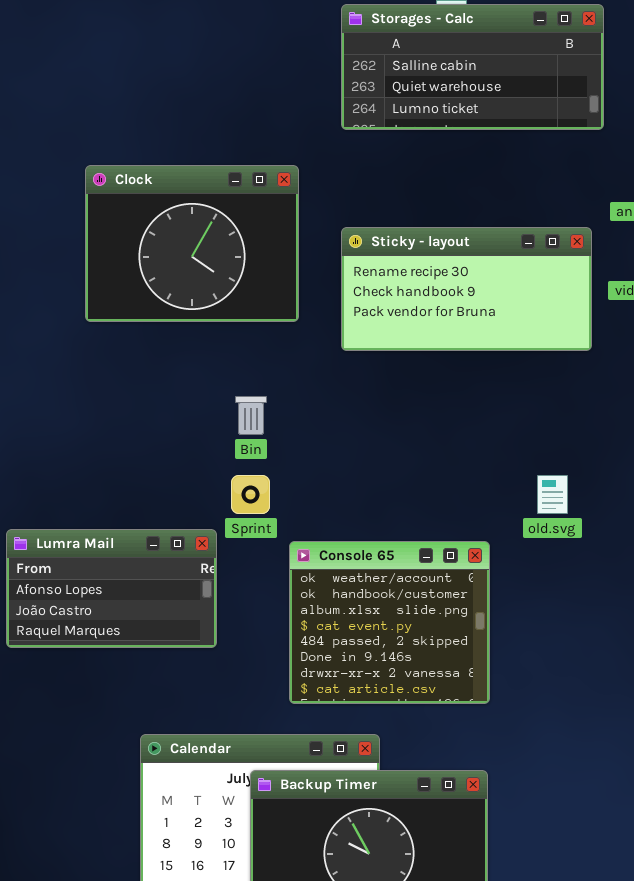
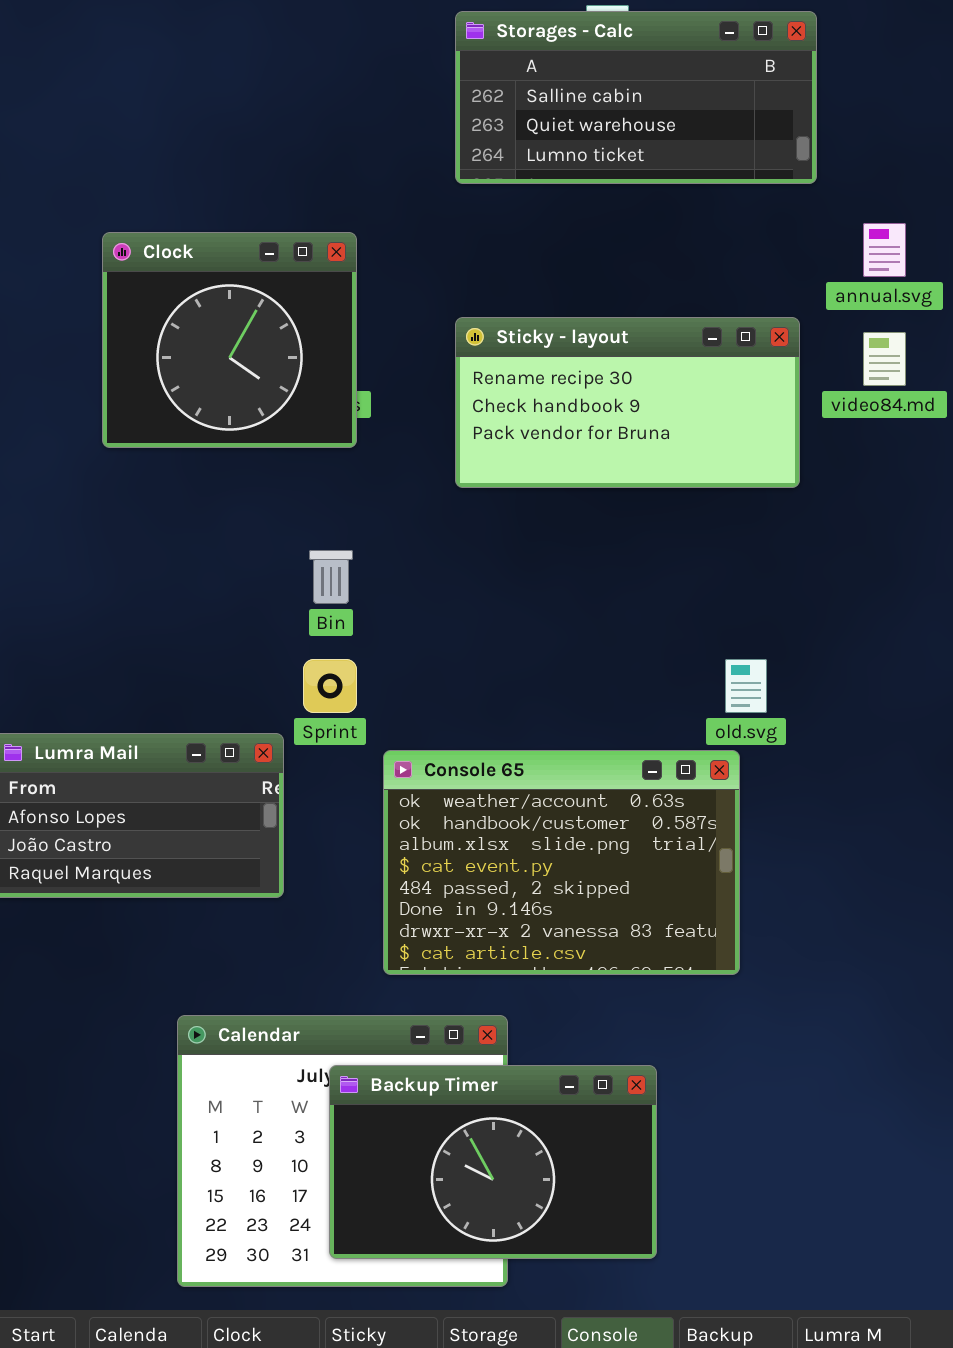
Clock: [85,165,299,322] -> [102,232,357,448], resized
Console 65: [289,541,490,704] -> [383,750,740,975], resized

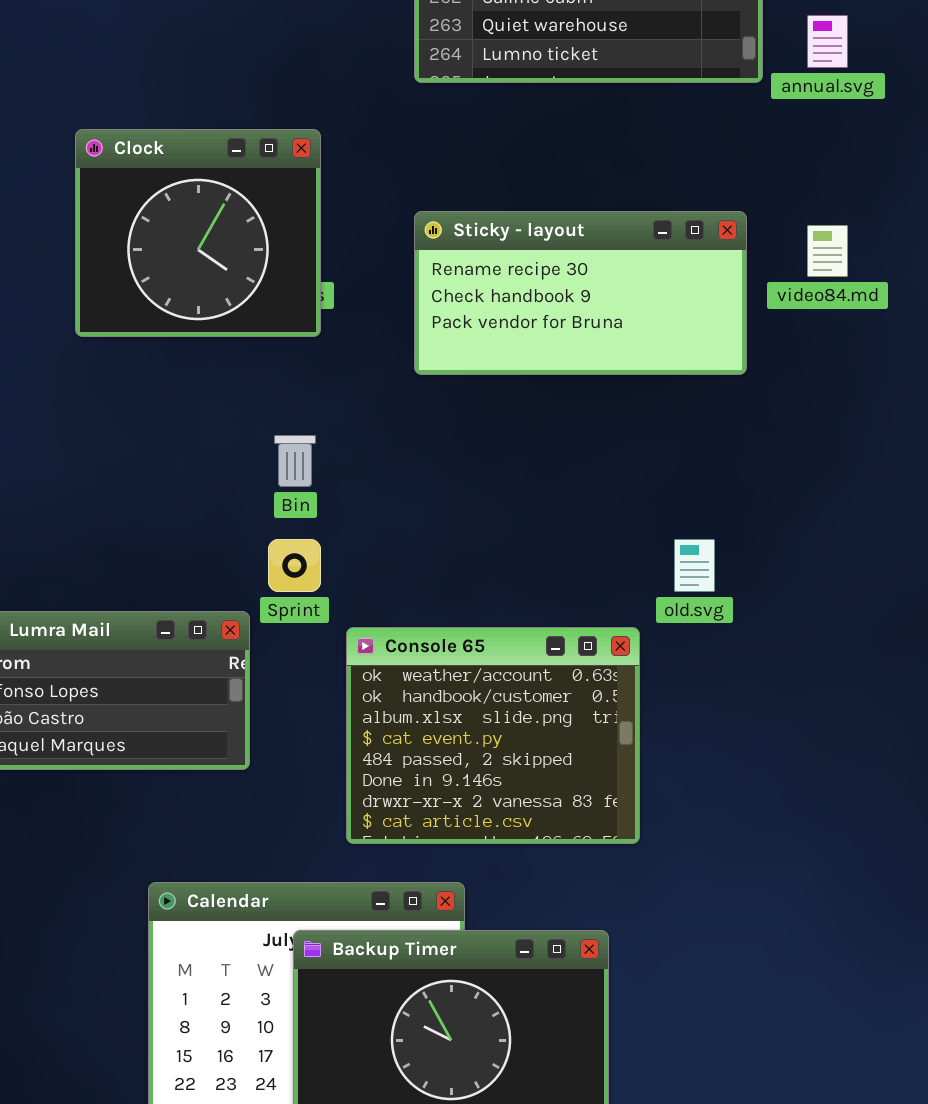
annual.svg: [863,223,906,277] -> [807,15,848,68], moved
Console 65: [383,750,740,975] -> [346,627,640,844], resized

